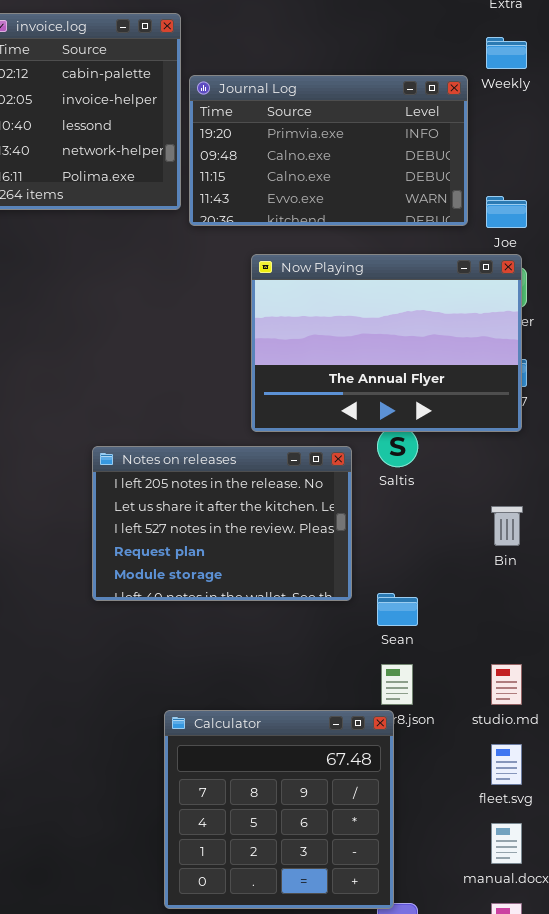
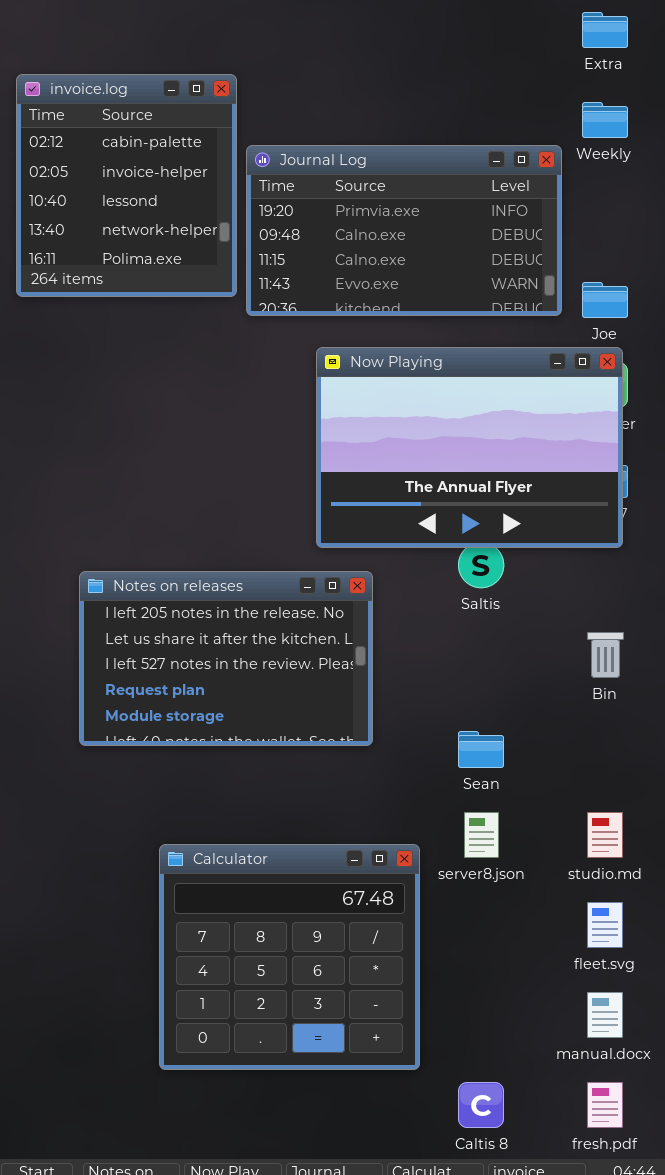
Notes on releases: [92,446,352,601] -> [79,571,373,746], moved
Calculator: [164,710,394,909] -> [159,844,420,1070], moved

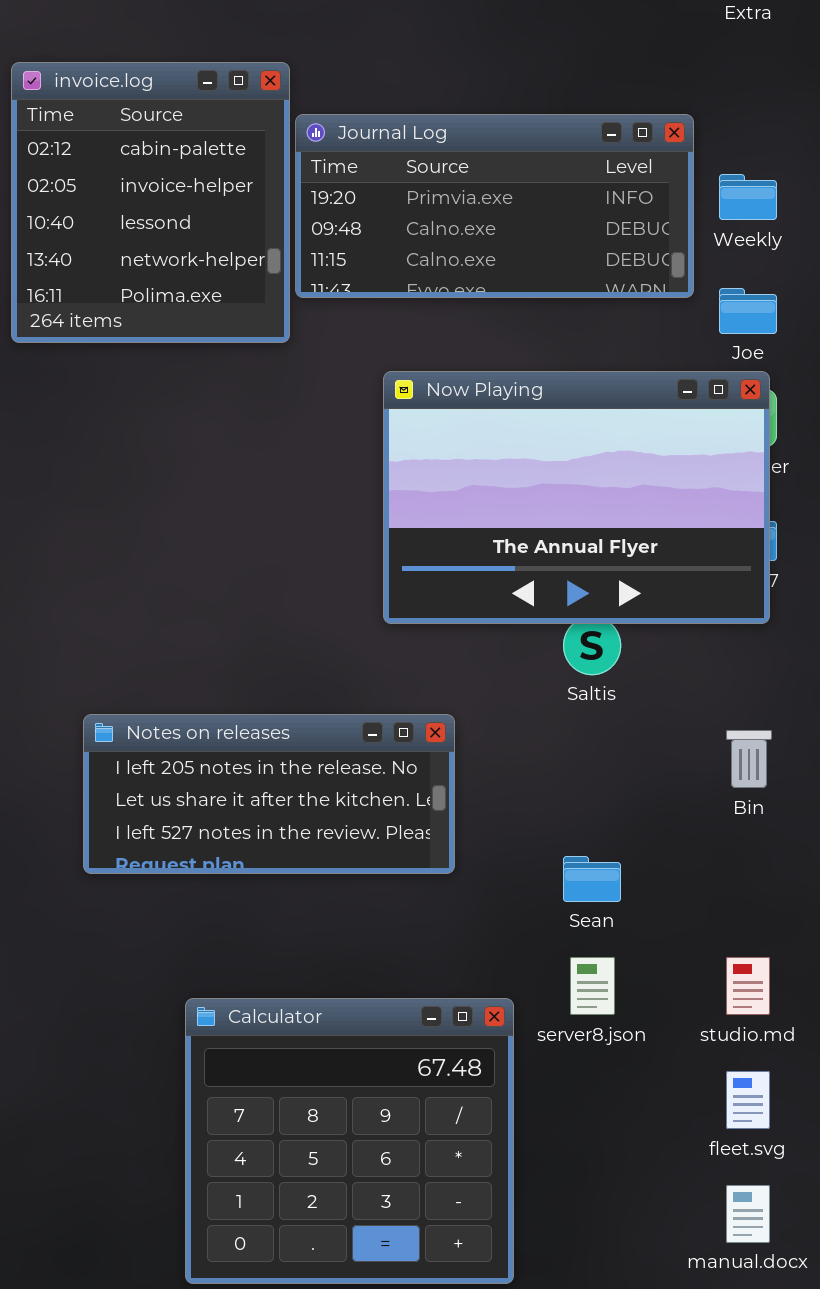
invoice.log: [16,74,237,297] -> [11,62,290,343], moved
Weekly: [582,102,628,138] -> [719,174,777,220], moved
Journal Log: [246,145,562,316] -> [295,114,694,298], resized
Notes on releases: [79,571,373,746] -> [83,714,455,874], resized

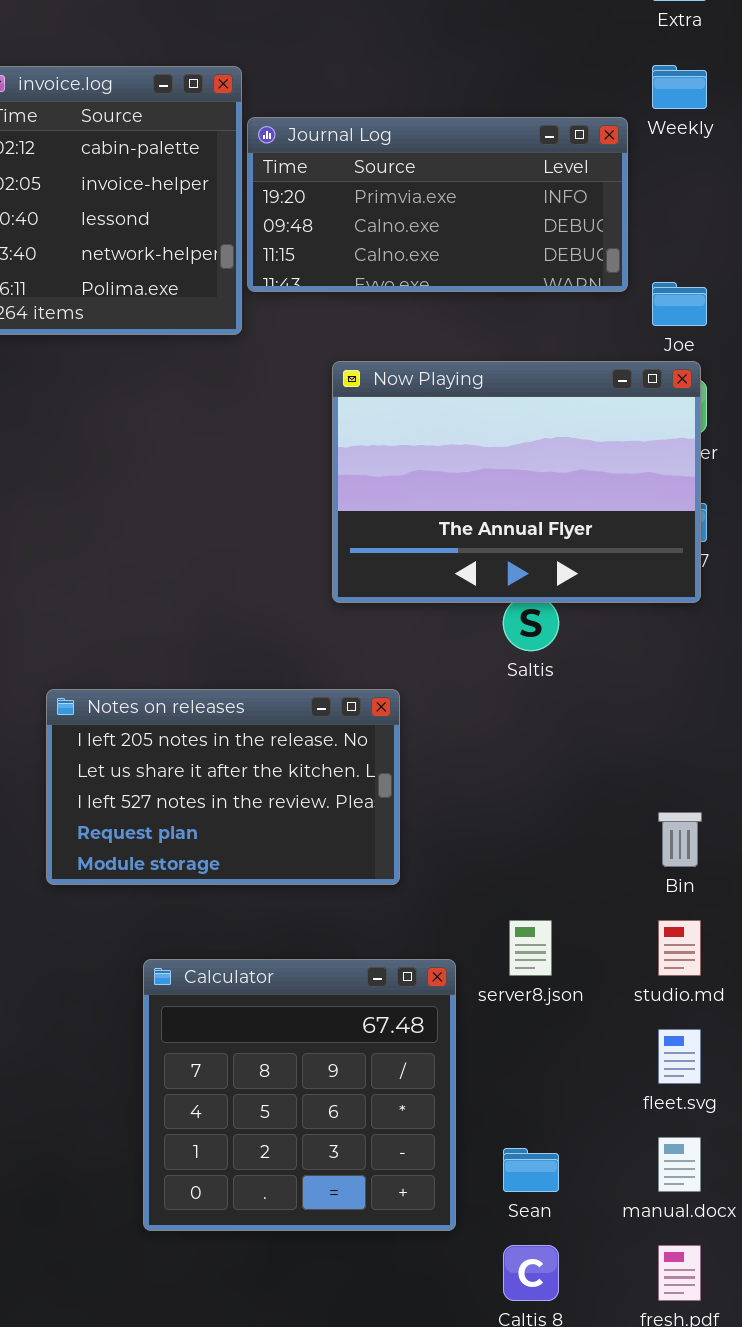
Weekly: [719,174,777,220] -> [652,65,707,109], moved
Notes on releases: [83,714,455,874] -> [46,689,400,885], resized
Bin: [726,730,772,788] -> [658,812,702,867], moved
Sean: [563,856,621,902] -> [503,1148,559,1192], moved

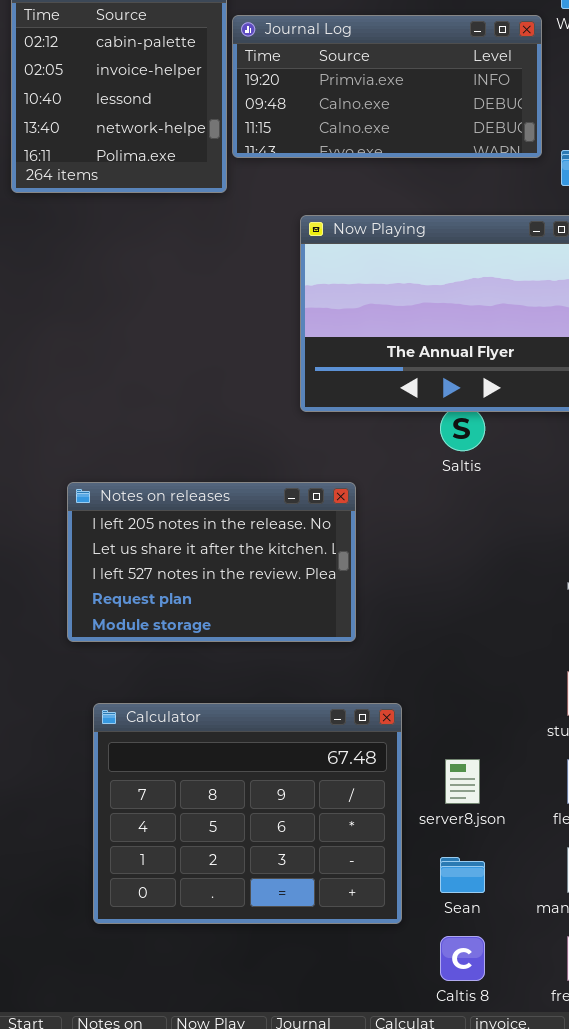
server8.json: [509,920,552,976] -> [445,759,480,804], moved
Calculator: [143,959,456,1231] -> [93,703,402,924], resized

